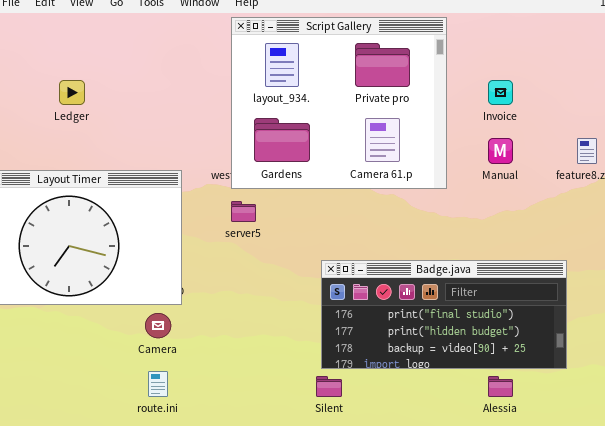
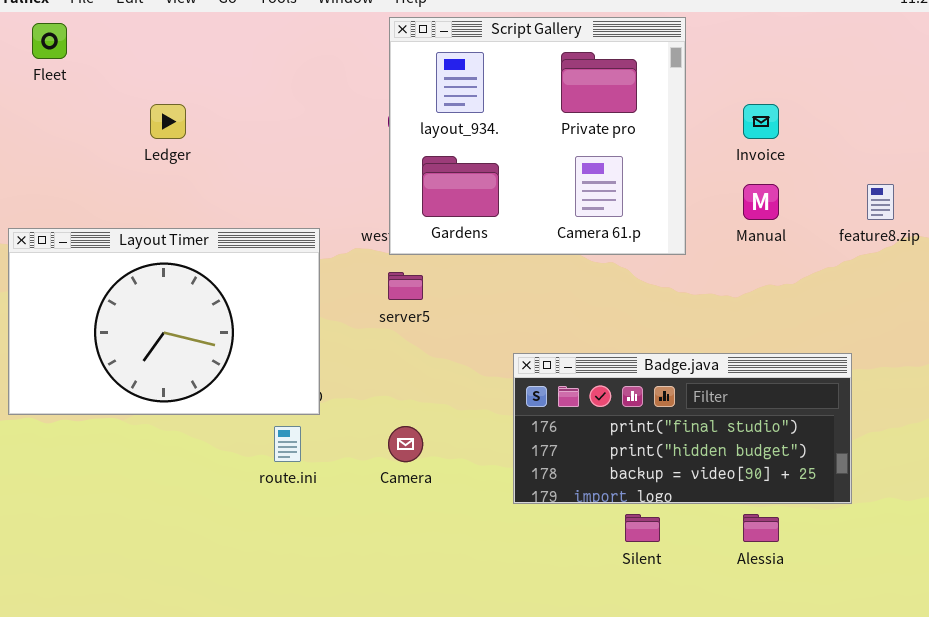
Camera: [145,313,171,338] -> [388,426,423,462], moved
route.ini: [148,371,168,397] -> [274,426,301,462], moved
Silent: [316,376,342,397] -> [625,514,660,542], moved

